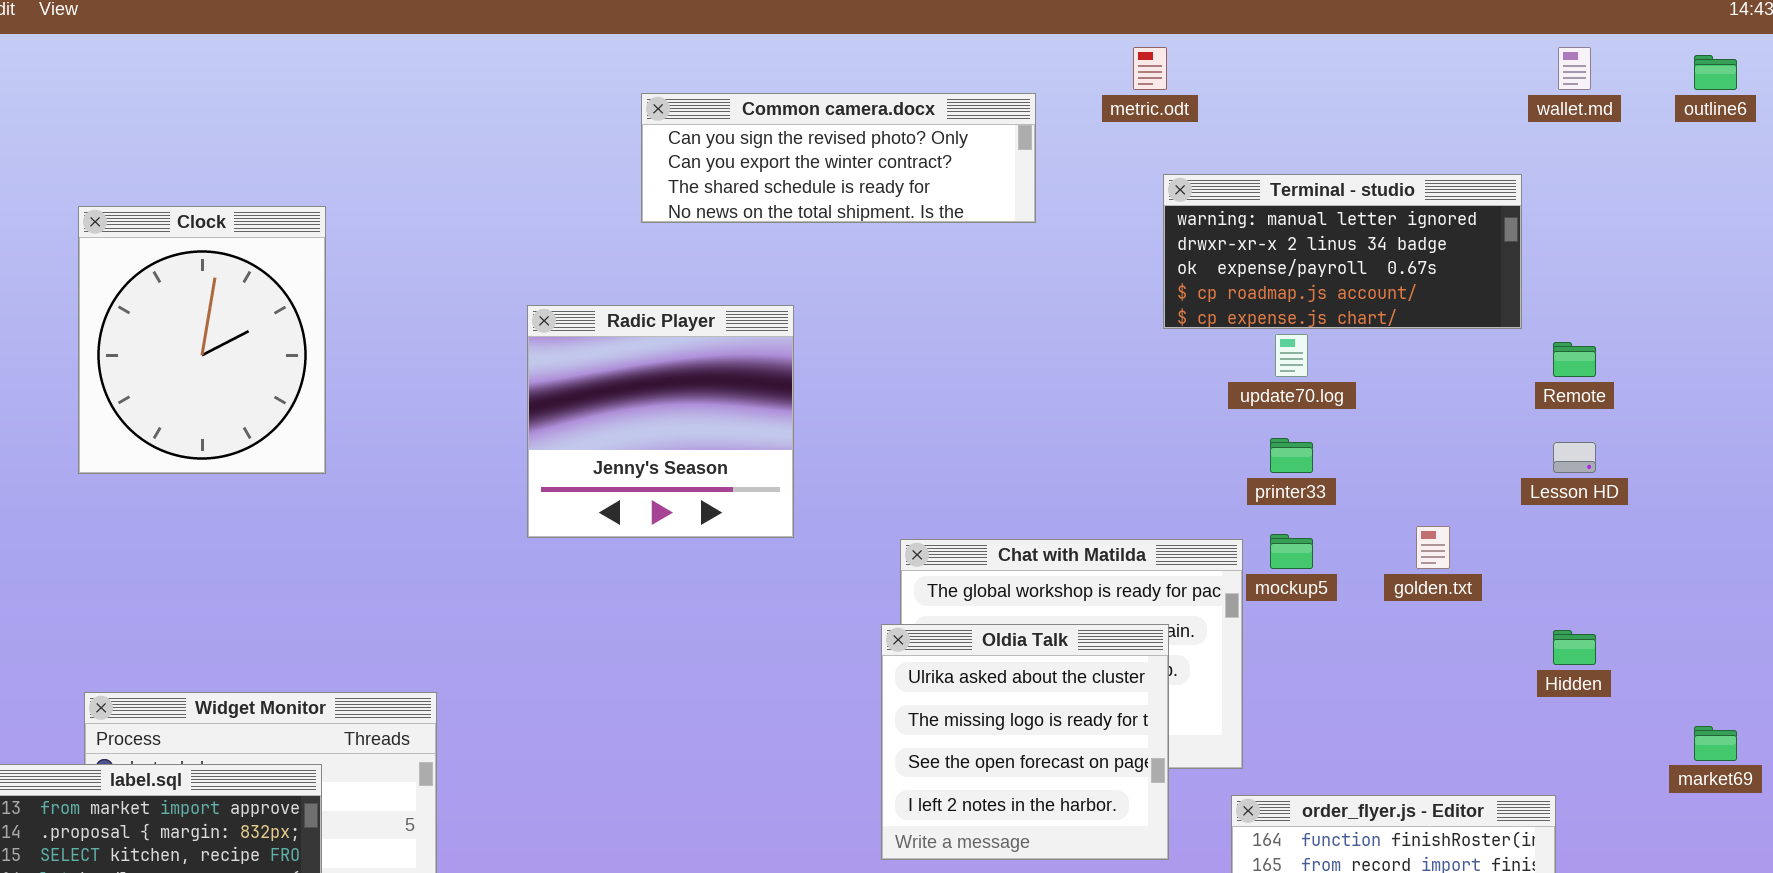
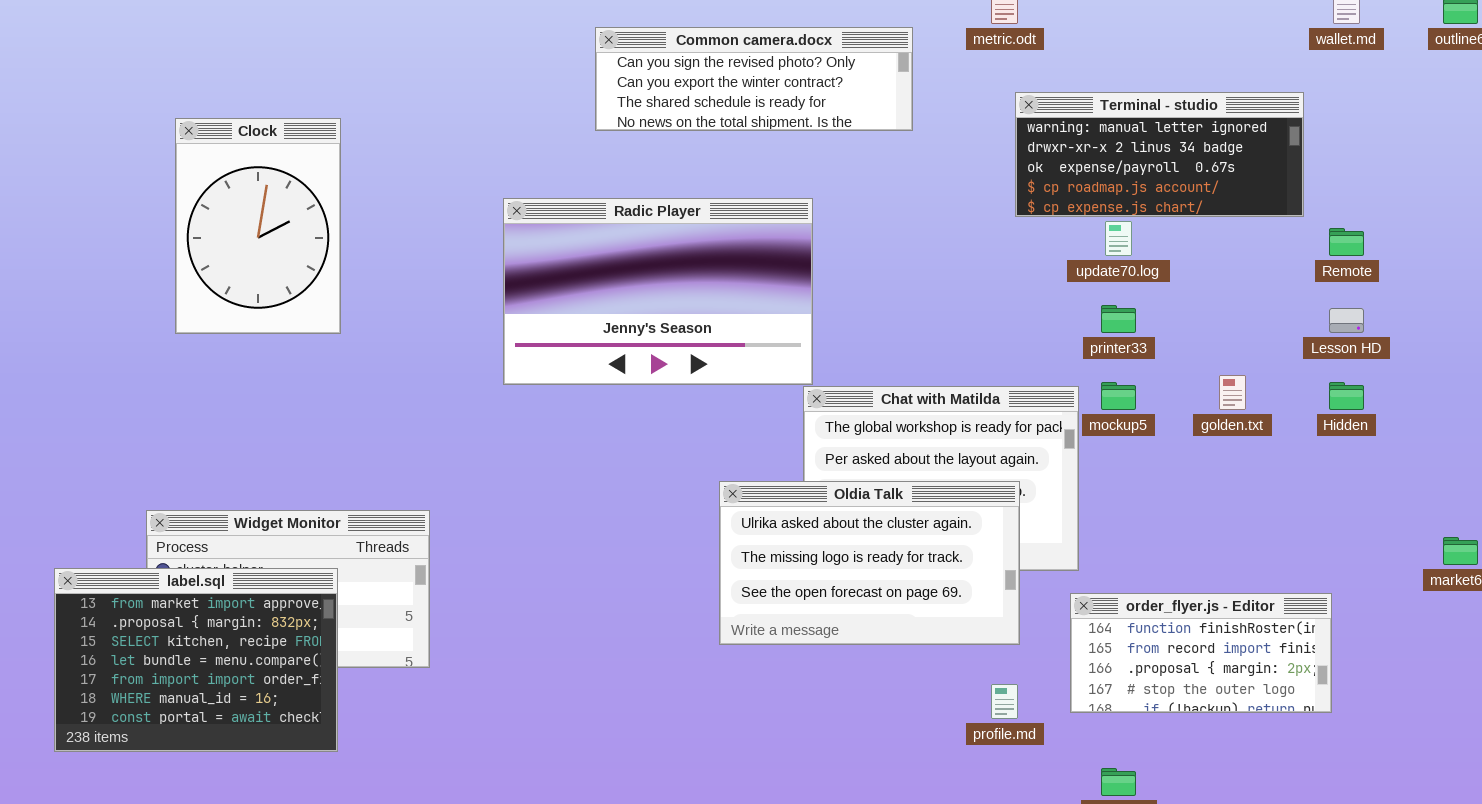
Clock: [78,206,326,474] -> [175,118,341,334], resized
Radic Player: [527,305,794,538] -> [503,198,813,385], resized
Oldia Talk: [881,624,1169,860] -> [719,481,1020,645], resized
Hidden: [1553,630,1596,665] -> [1329,382,1364,410], moved

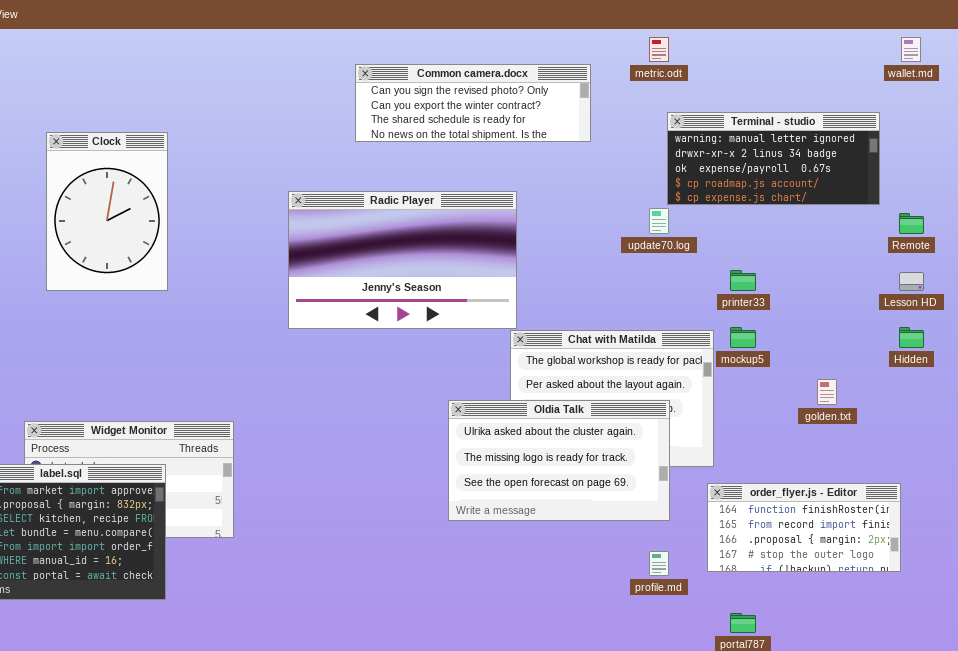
update70.log: [1105,221,1132,256] -> [649,208,669,234], moved
golden.txt: [1219,375,1246,410] -> [817,379,837,405], moved

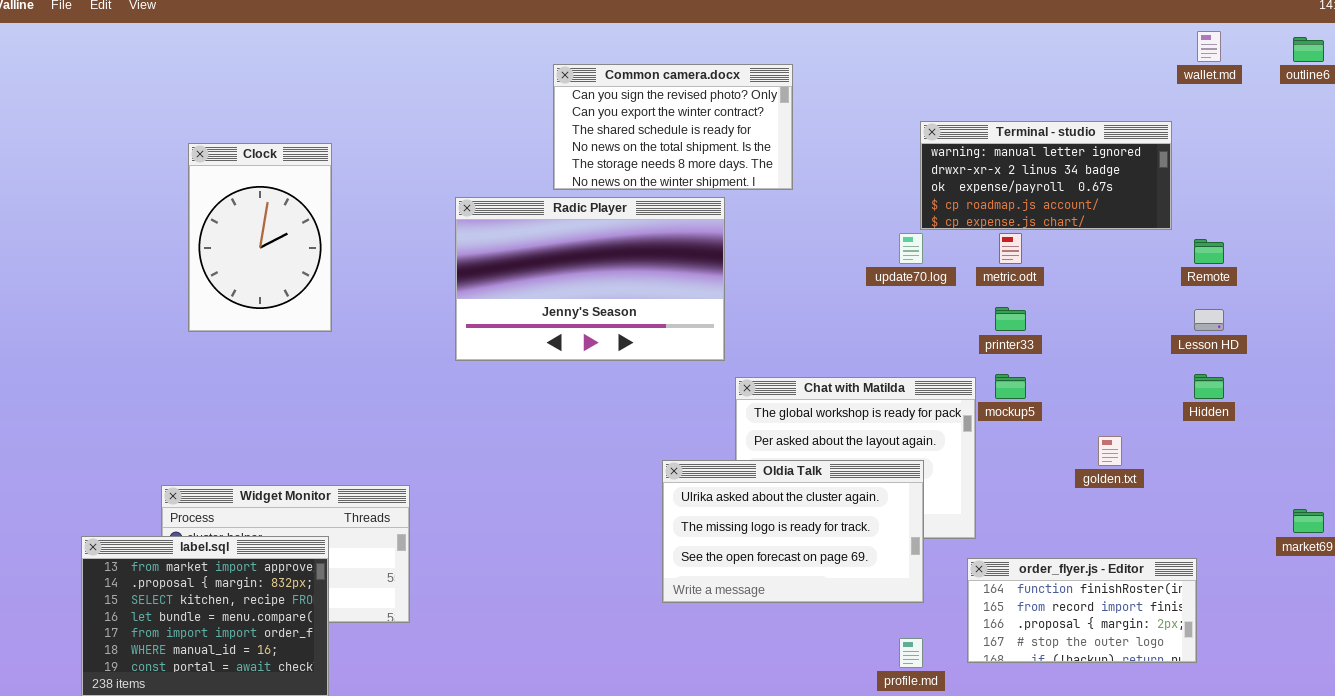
metric.odt: [649,37,669,62] -> [999,233,1022,264], moved
Common camera.docx: [355,64,591,142] -> [553,64,793,190], resized
Radic Player: [288,191,517,329] -> [455,197,725,361], moved

